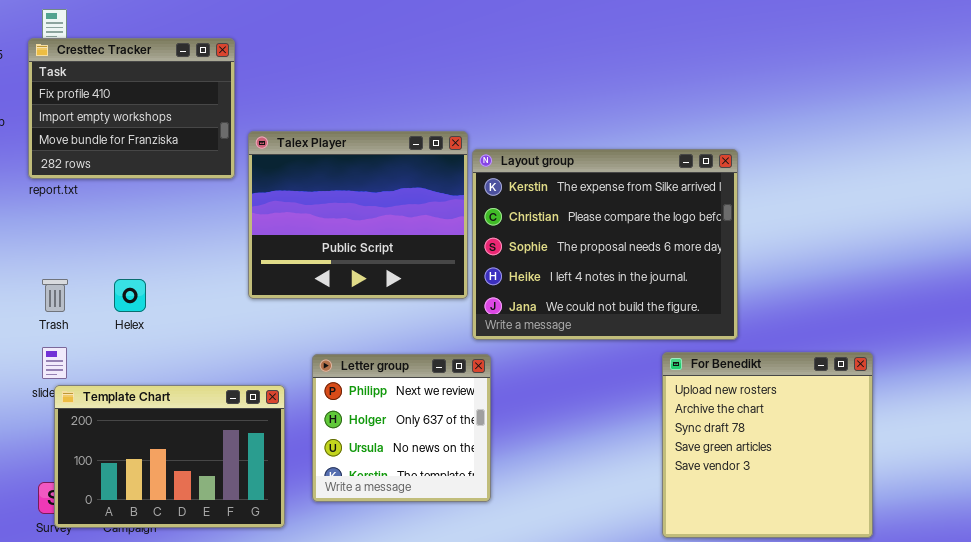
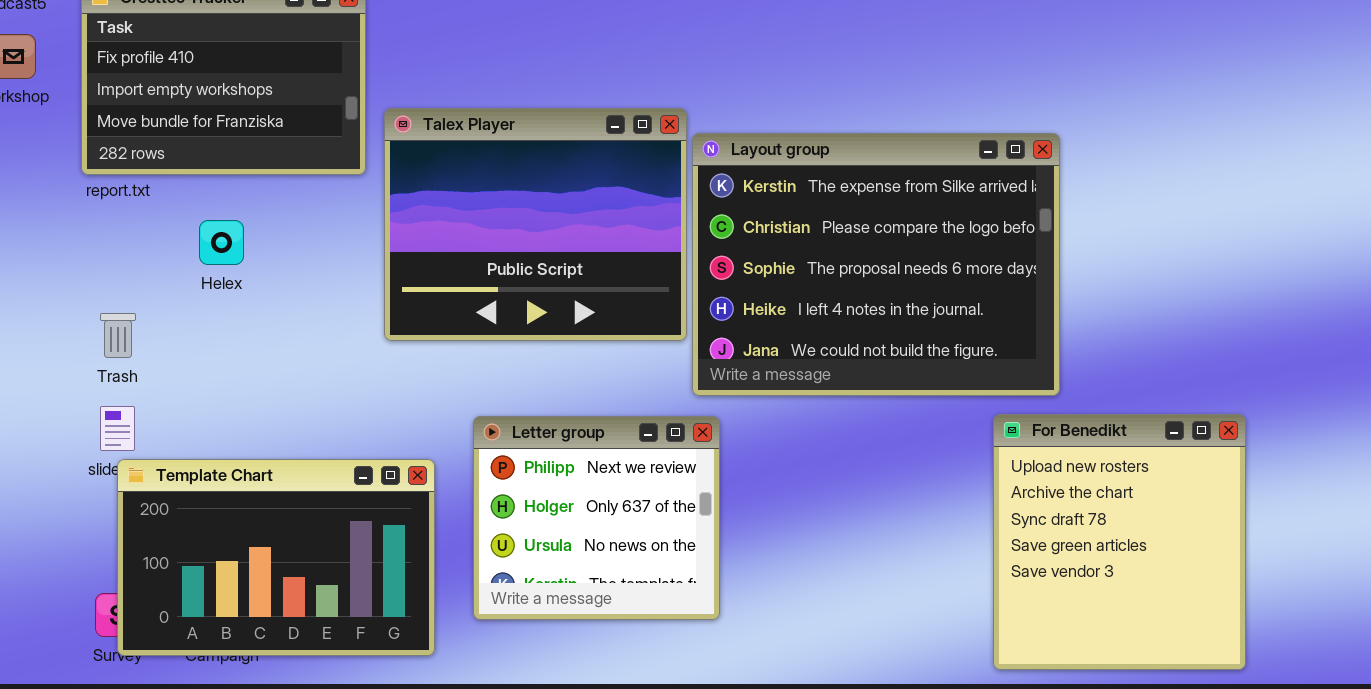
Helex: [114,279,146,312] -> [199,220,244,265], moved
For Benedikt: [662,352,873,538] -> [993,414,1246,670], resized

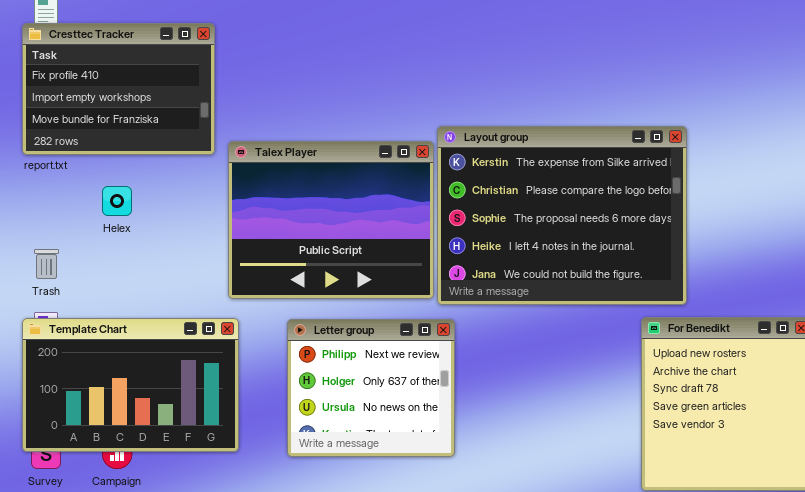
Talex Player: [384,108,687,341] -> [228,141,434,299], moved
Template Chart: [117,459,435,656] -> [22,318,239,452], moved

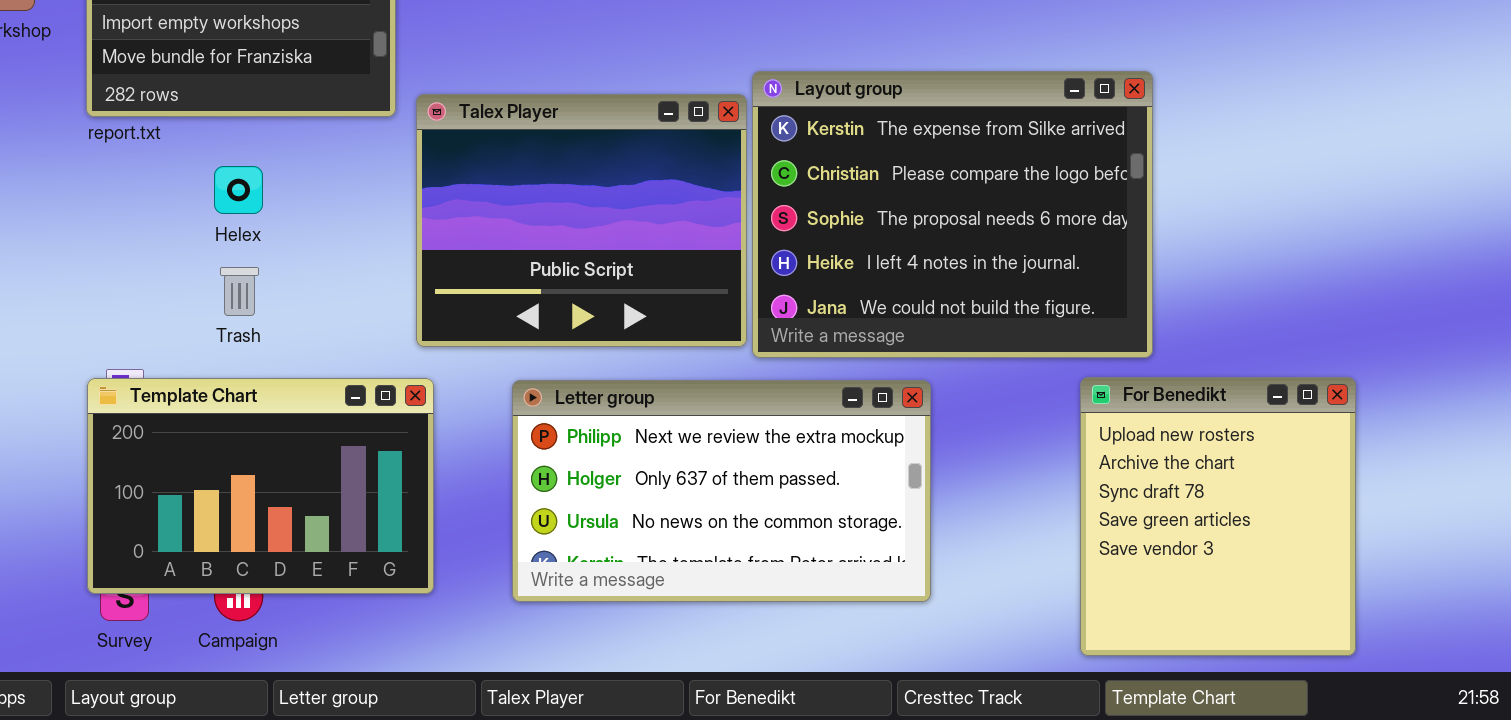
Trash: [34,249,59,279] -> [220,267,259,316], moved
Letter group: [287,319,455,457] -> [512,380,931,602], resized

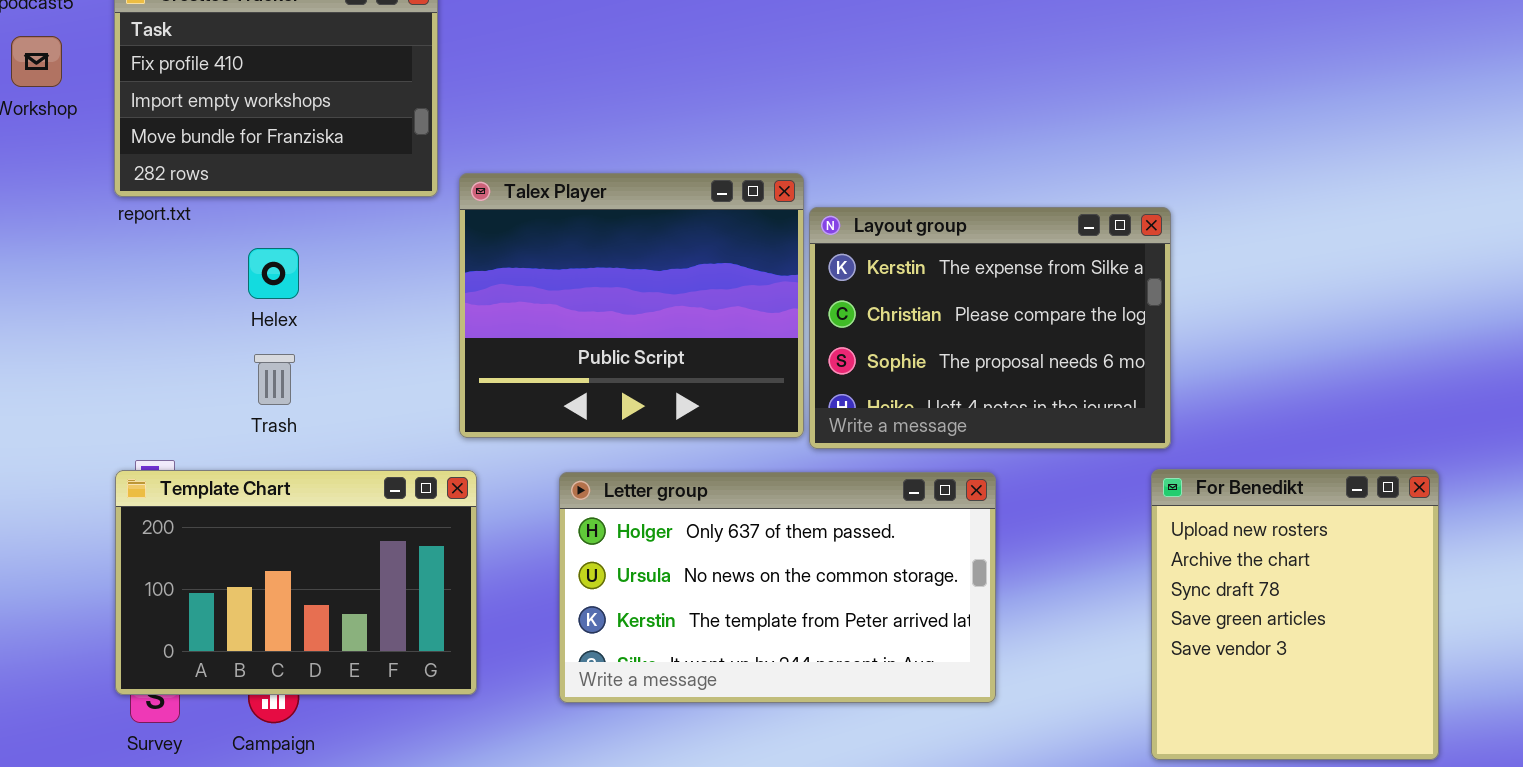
Layout group: [752,71,1153,358] -> [809,207,1171,449], resized
Letter group: [512,380,931,602] -> [559,472,996,703], scrolled down 1 row

